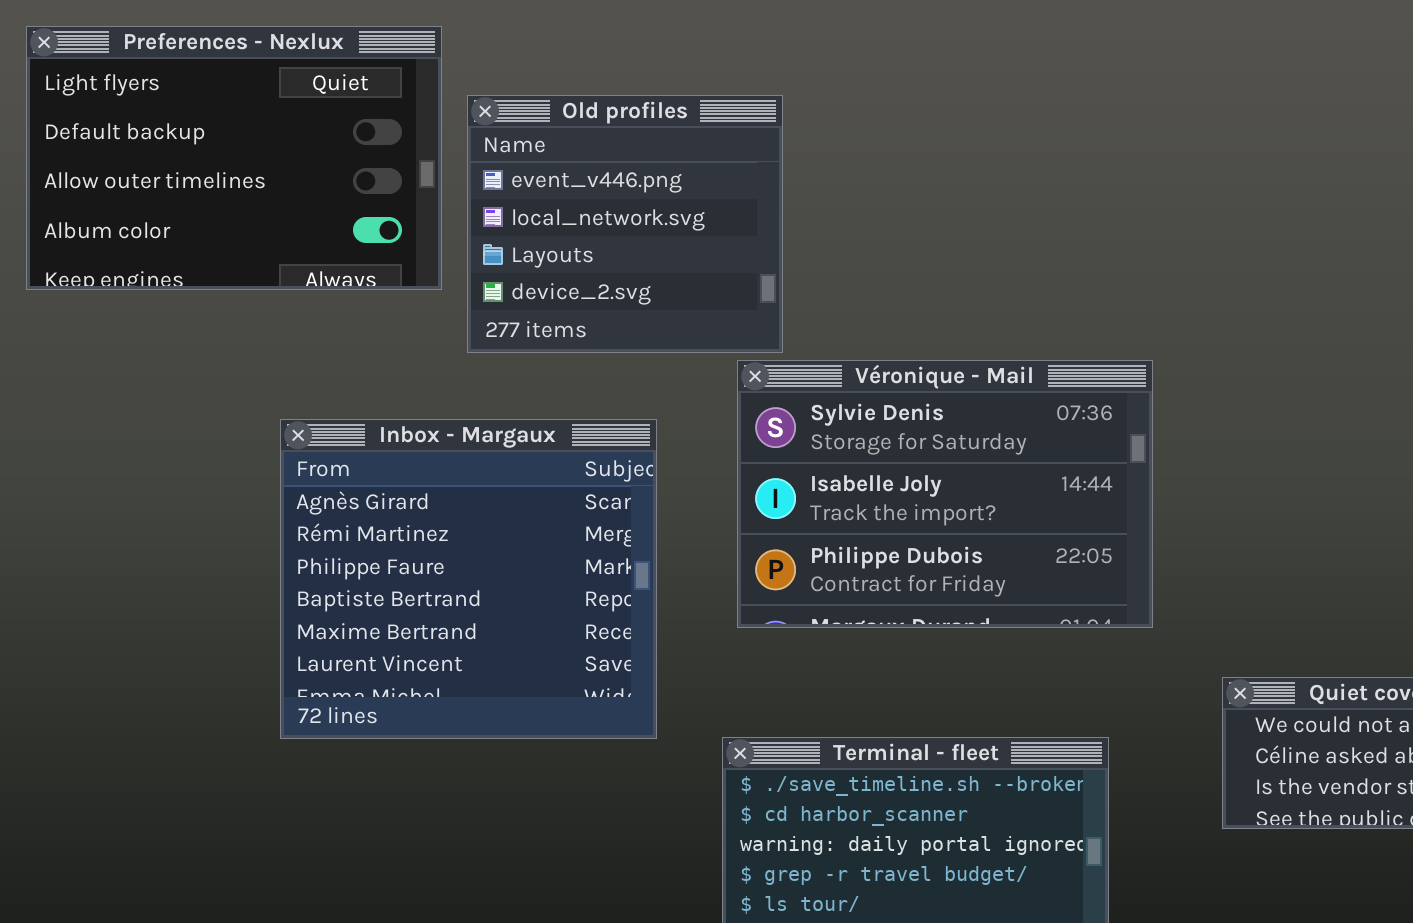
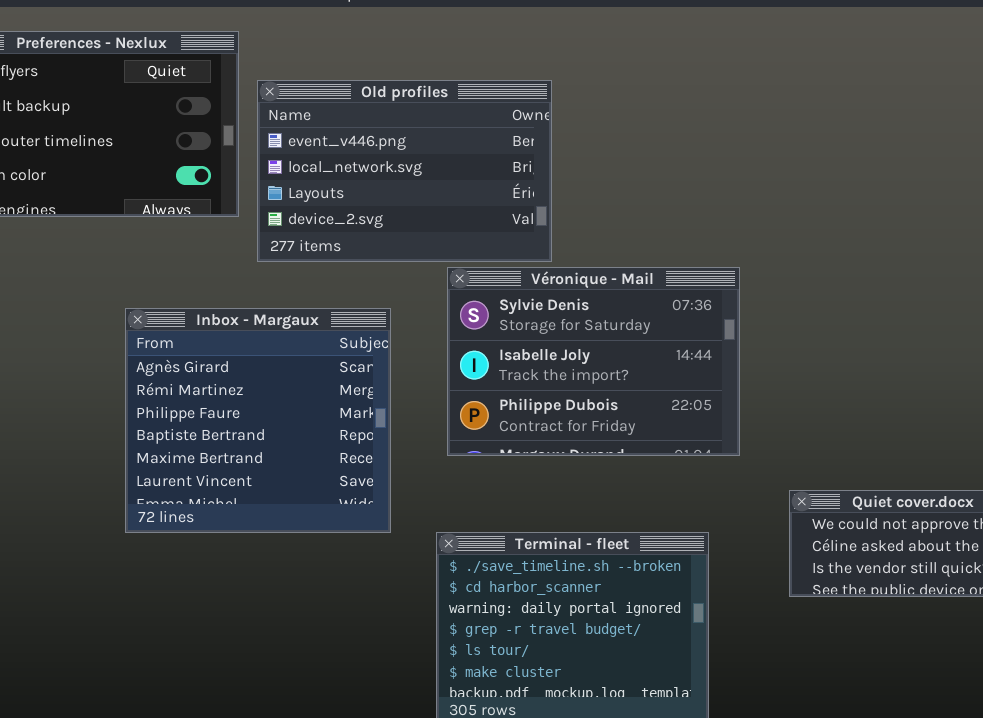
Old profiles: [467,95,783,353] -> [257,80,552,262], resized

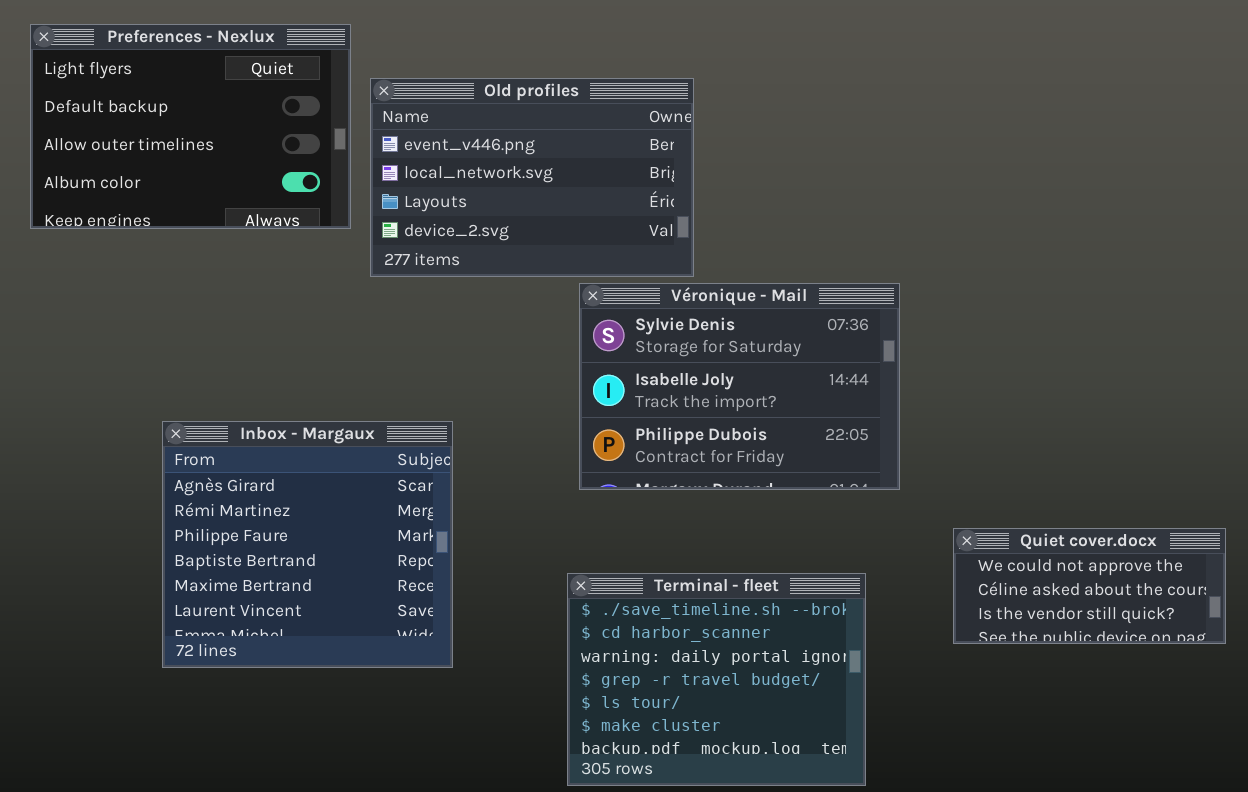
Inbox - Margaux: [125,308,391,533] -> [162,421,453,668], moved

